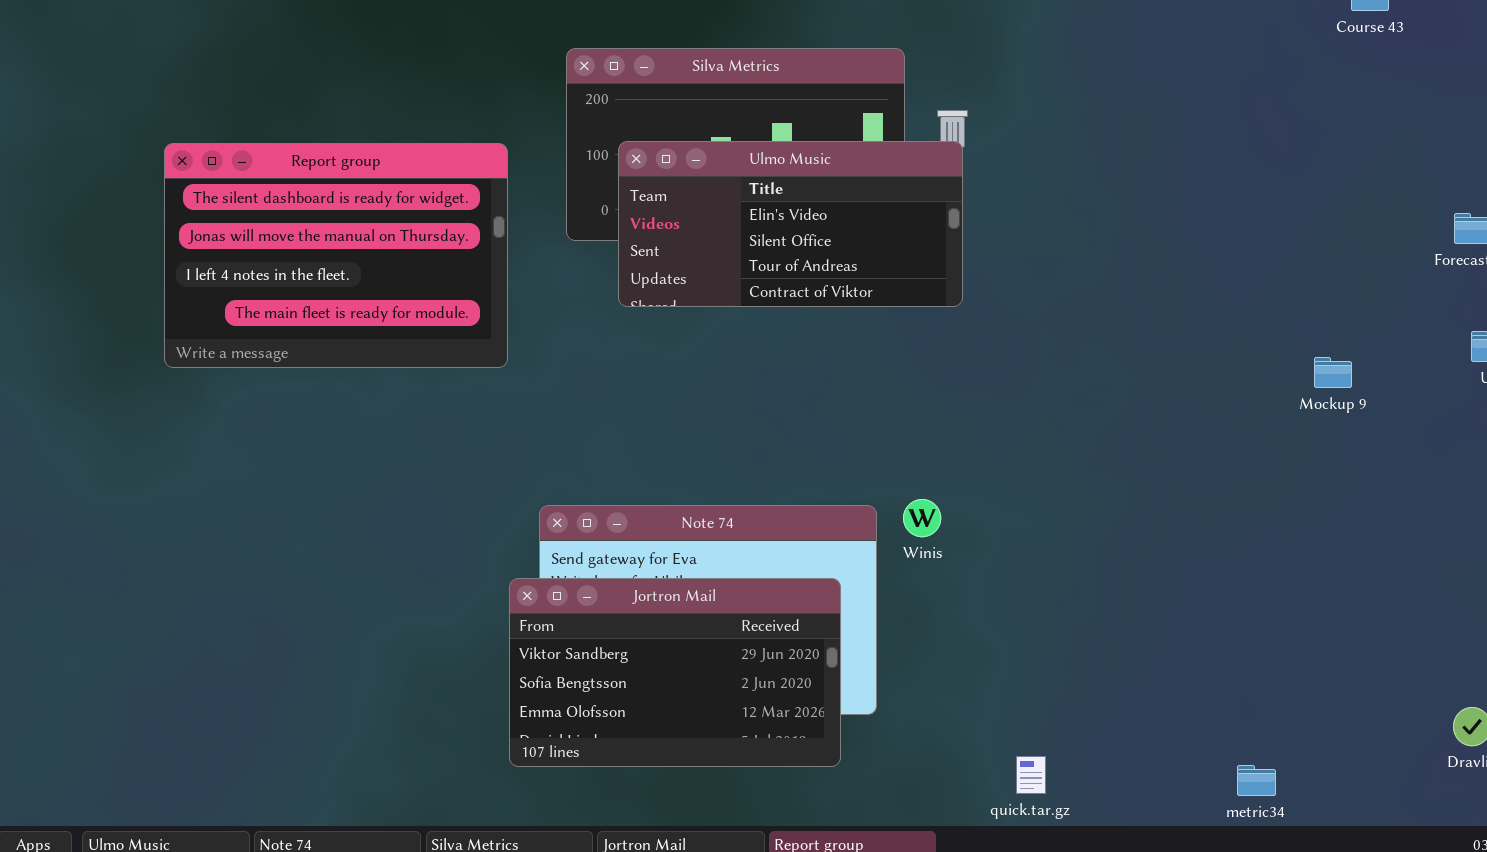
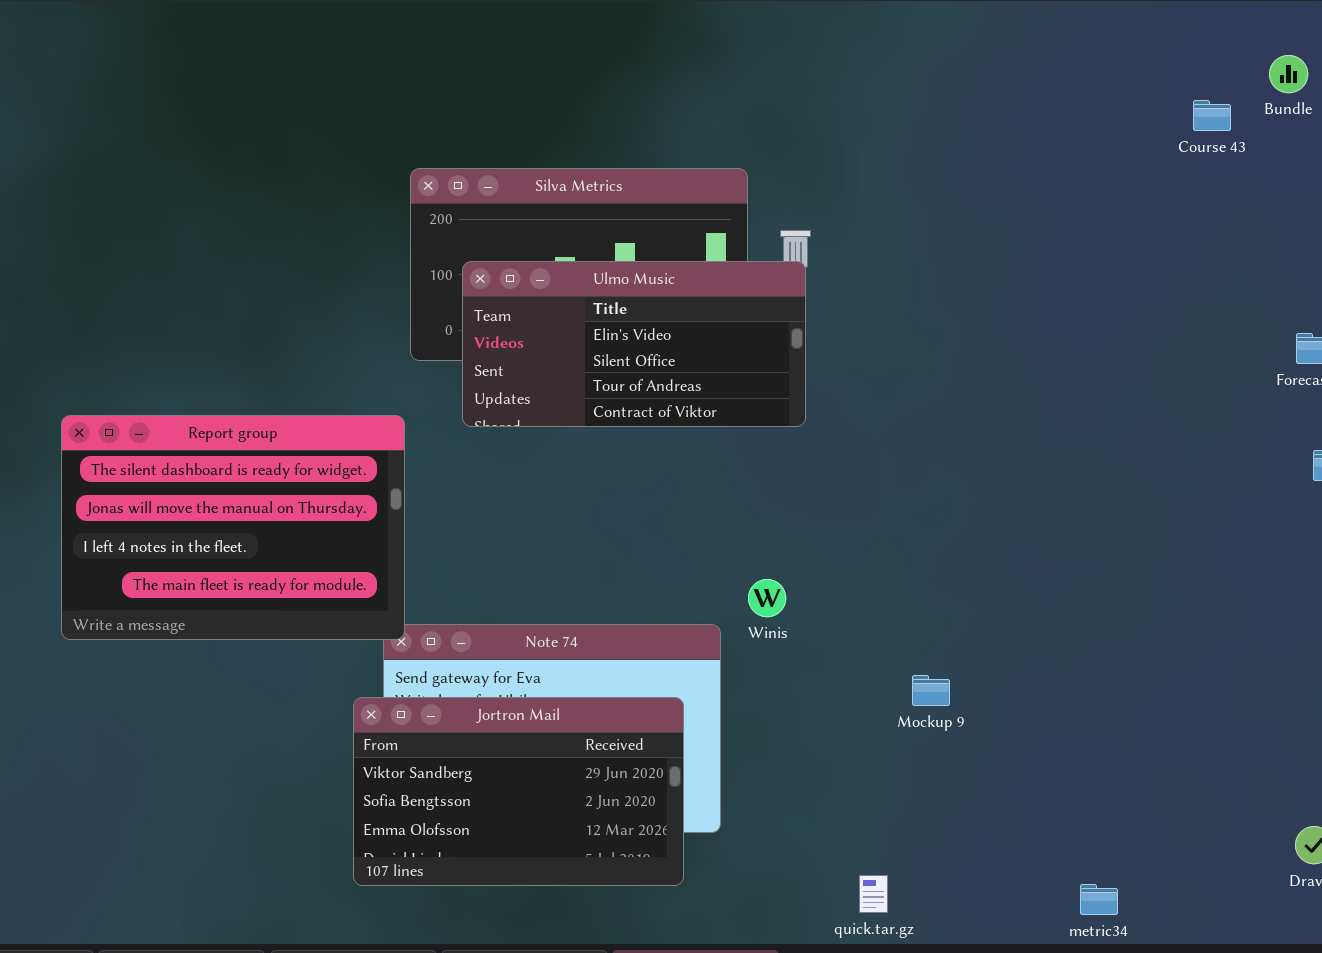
Report group: [164,143,508,368] -> [61,415,405,640], moved
Mockup 9: [1314,357,1352,388] -> [912,675,950,706], moved
Winis: [903,499,941,537] -> [748,579,786,617], moved

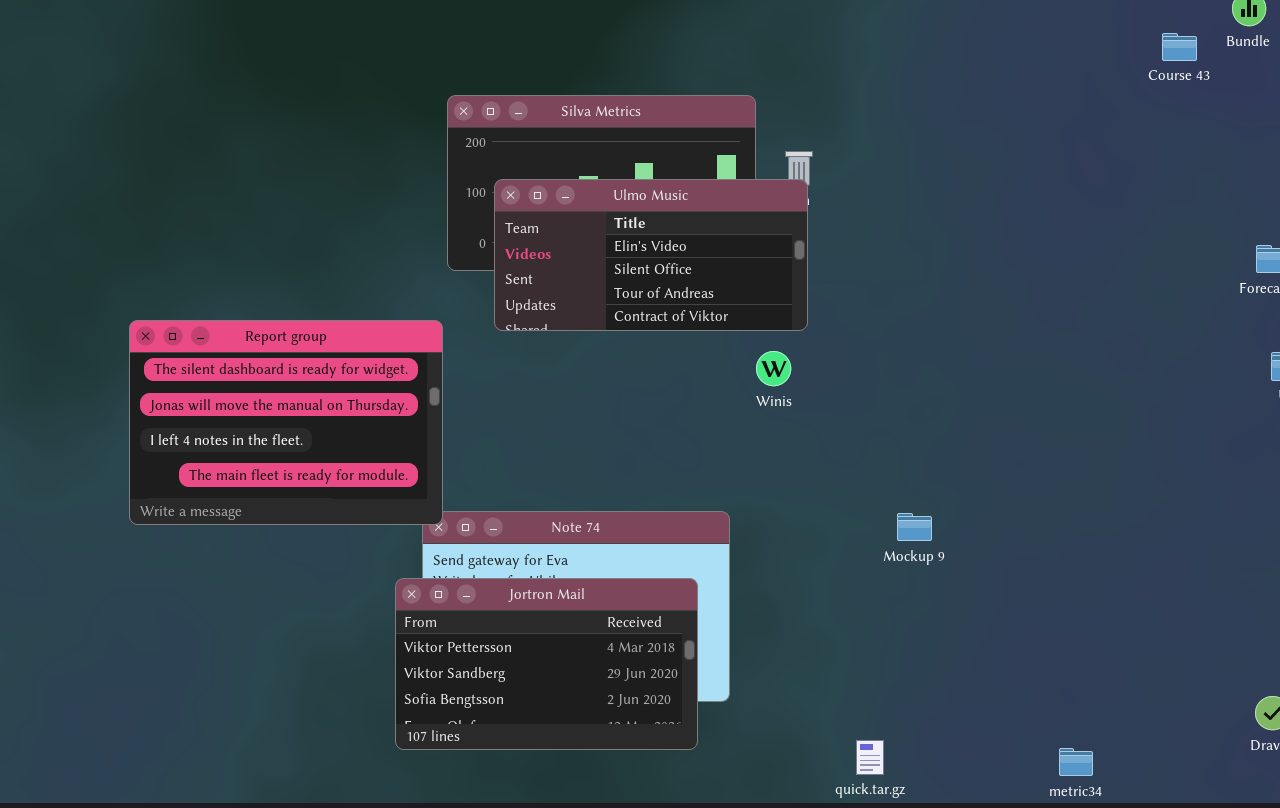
Winis: [748,579,786,617] -> [756,351,791,386], moved
Mockup 9: [912,675,950,706] -> [897,513,932,541], moved
Jortron Mail: [353,697,684,886] -> [395,578,698,750], scrolled up 1 row

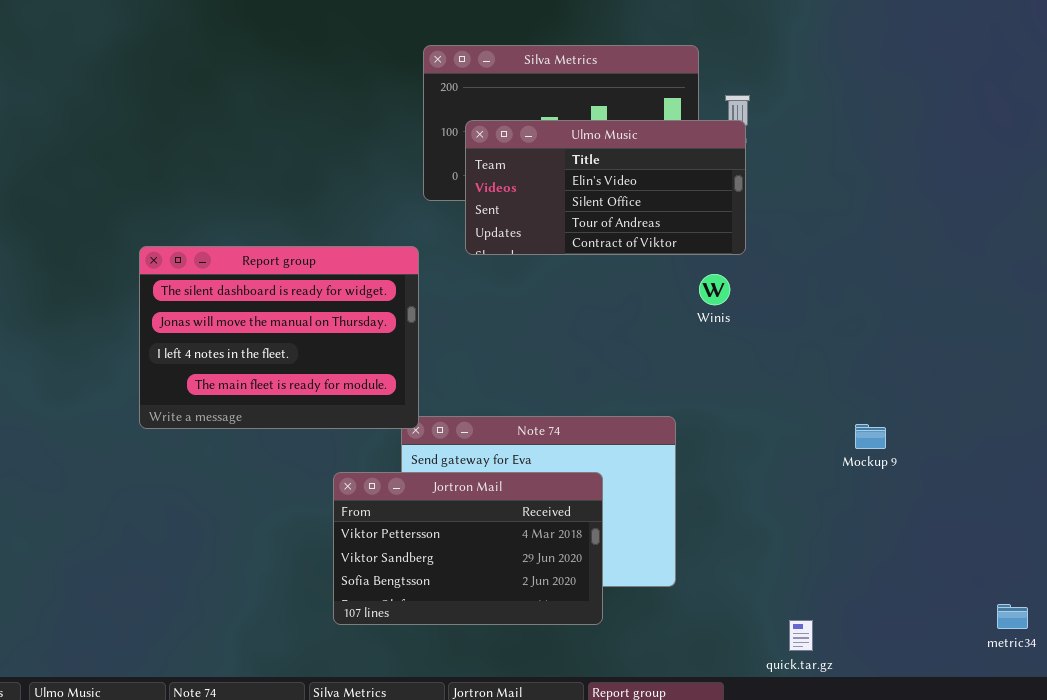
Mockup 9: [897,513,932,541] -> [855,424,886,449], moved
Jortron Mail: [395,578,698,750] -> [333,472,603,625], moved
metric34: [1059,748,1093,776] -> [997,604,1028,629], moved

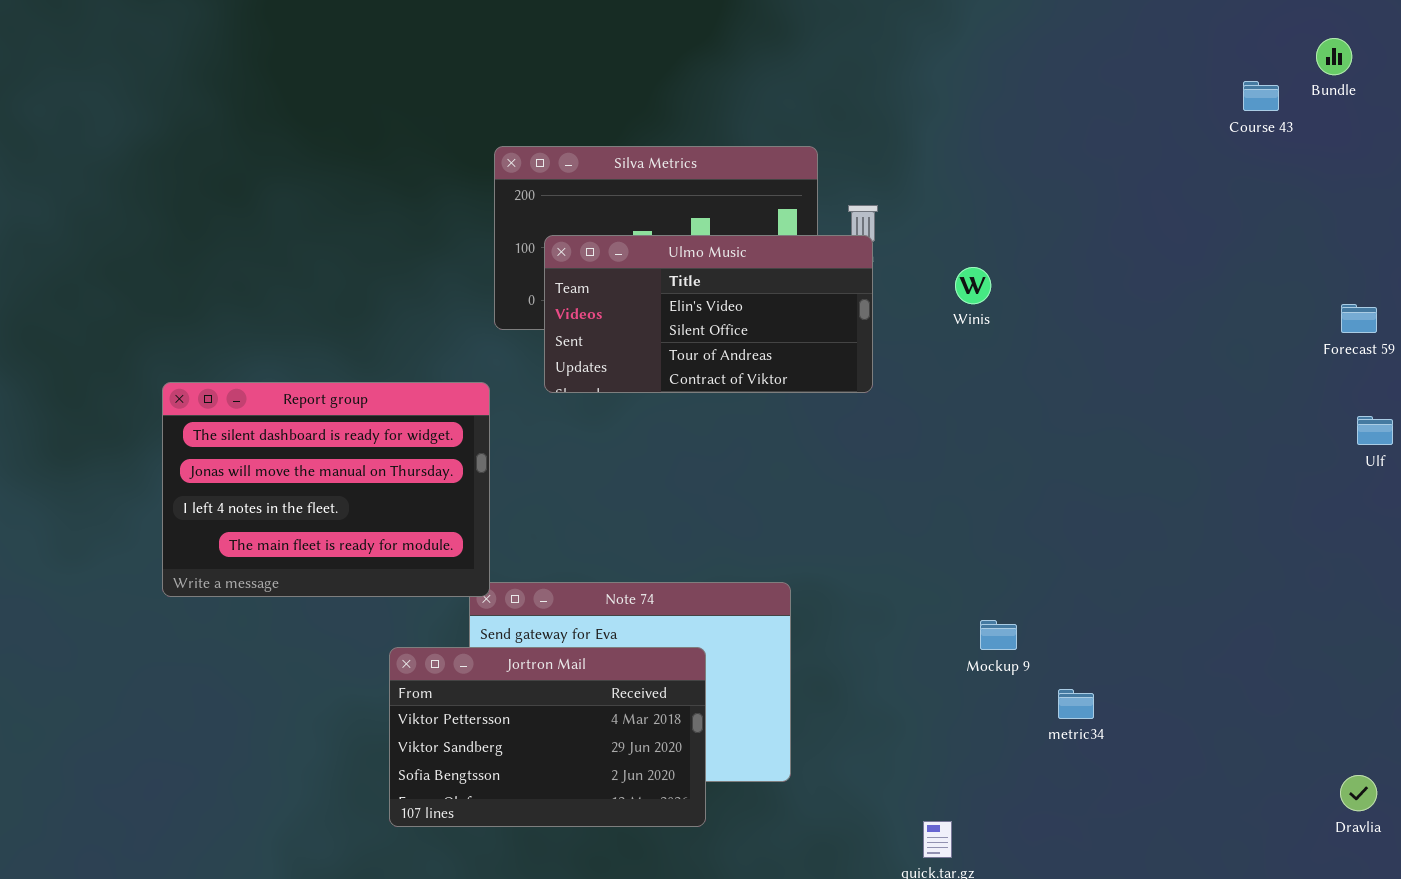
Winis: [699,274,730,305] -> [955,267,991,304], moved
Mockup 9: [855,424,886,449] -> [980,620,1017,650], moved
metric34: [997,604,1028,629] -> [1058,689,1094,719], moved

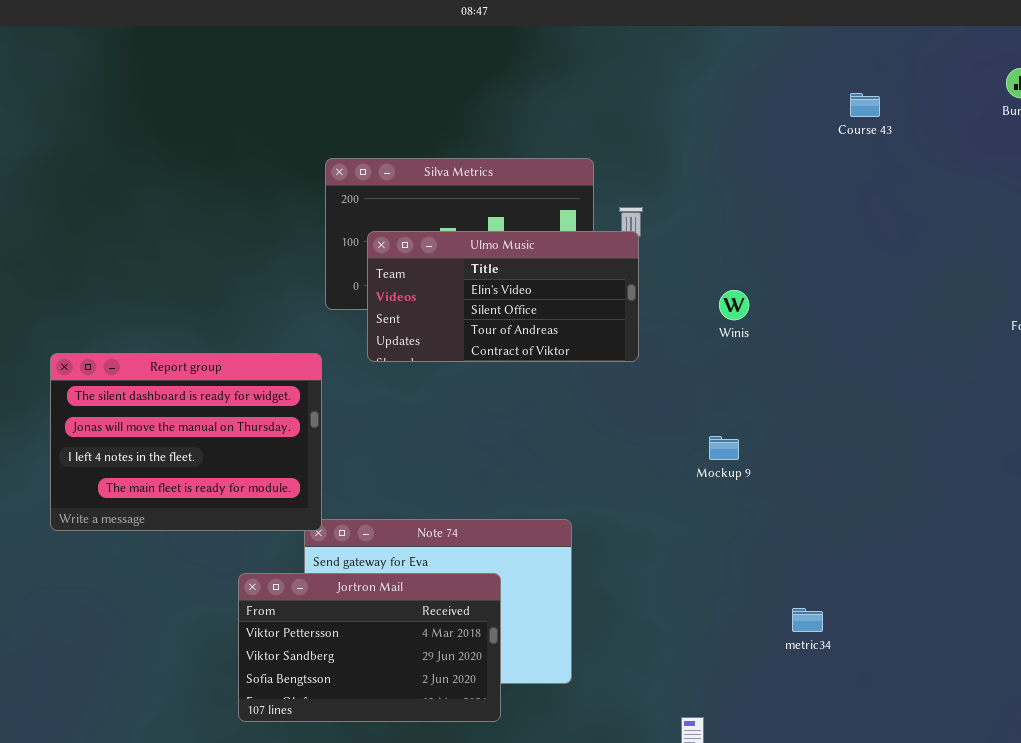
Course 43: [1243,81,1279,111] -> [850,93,880,117], moved
Winis: [955,267,991,304] -> [719,290,749,320], moved
Mockup 9: [980,620,1017,650] -> [709,436,739,460], moved

